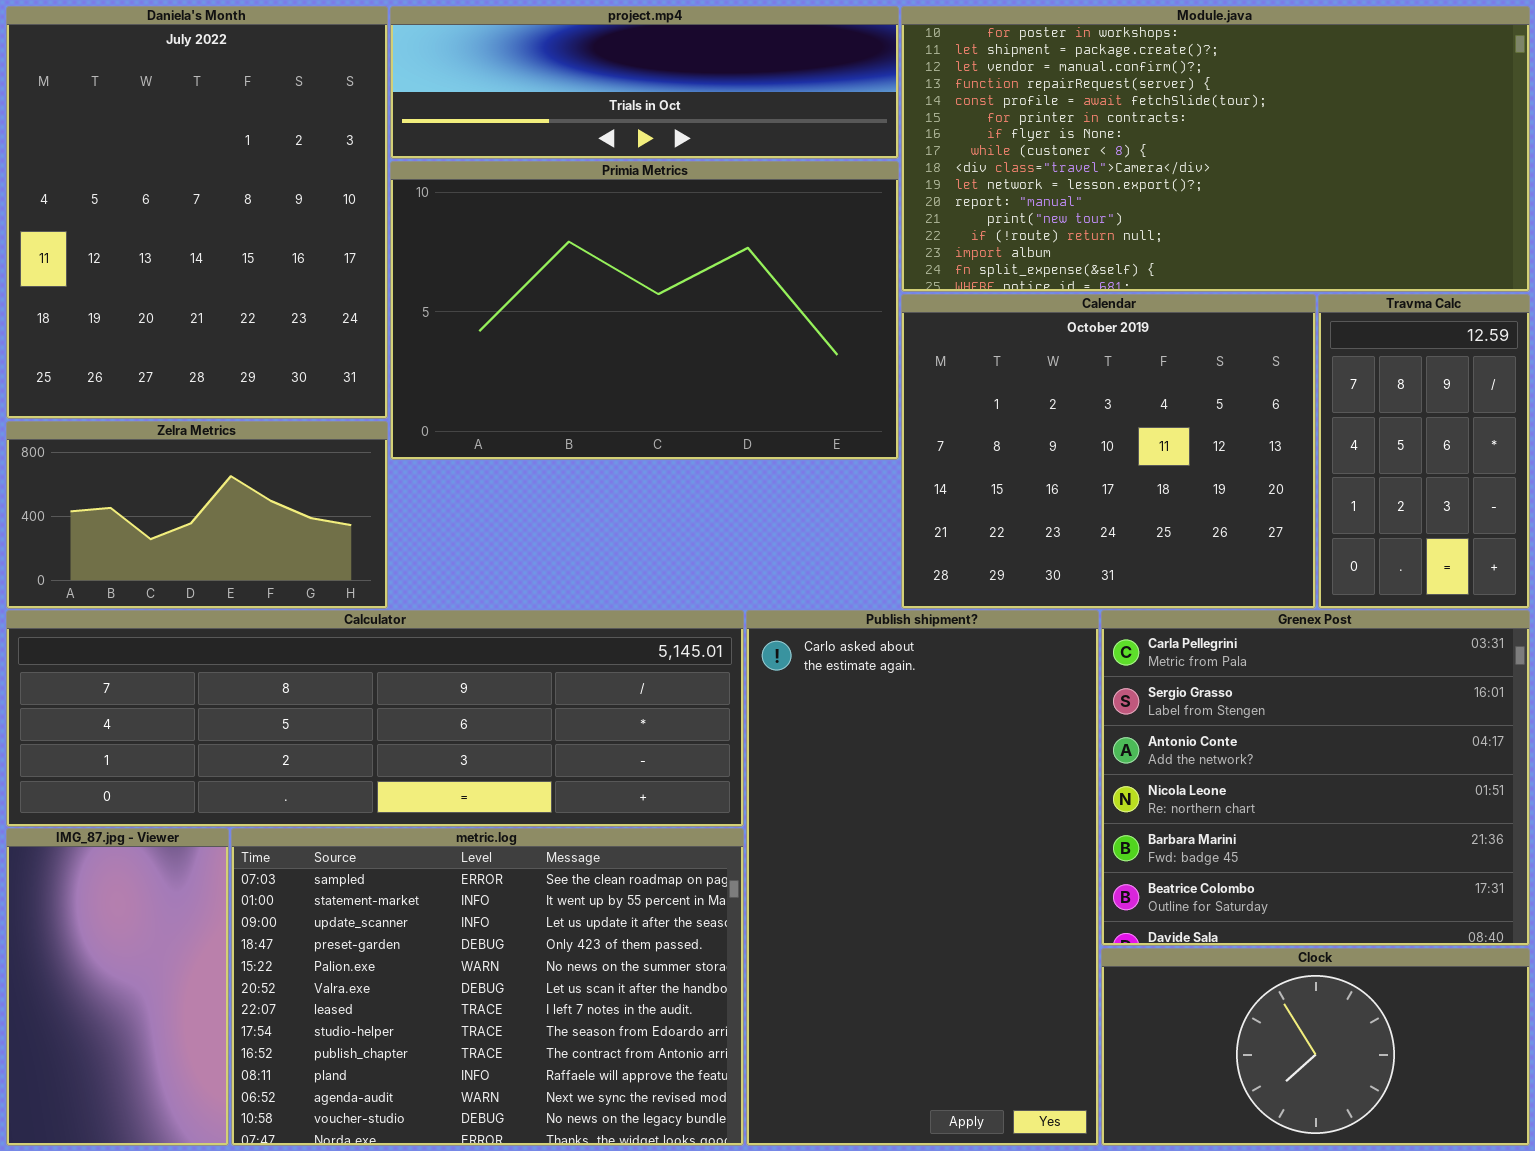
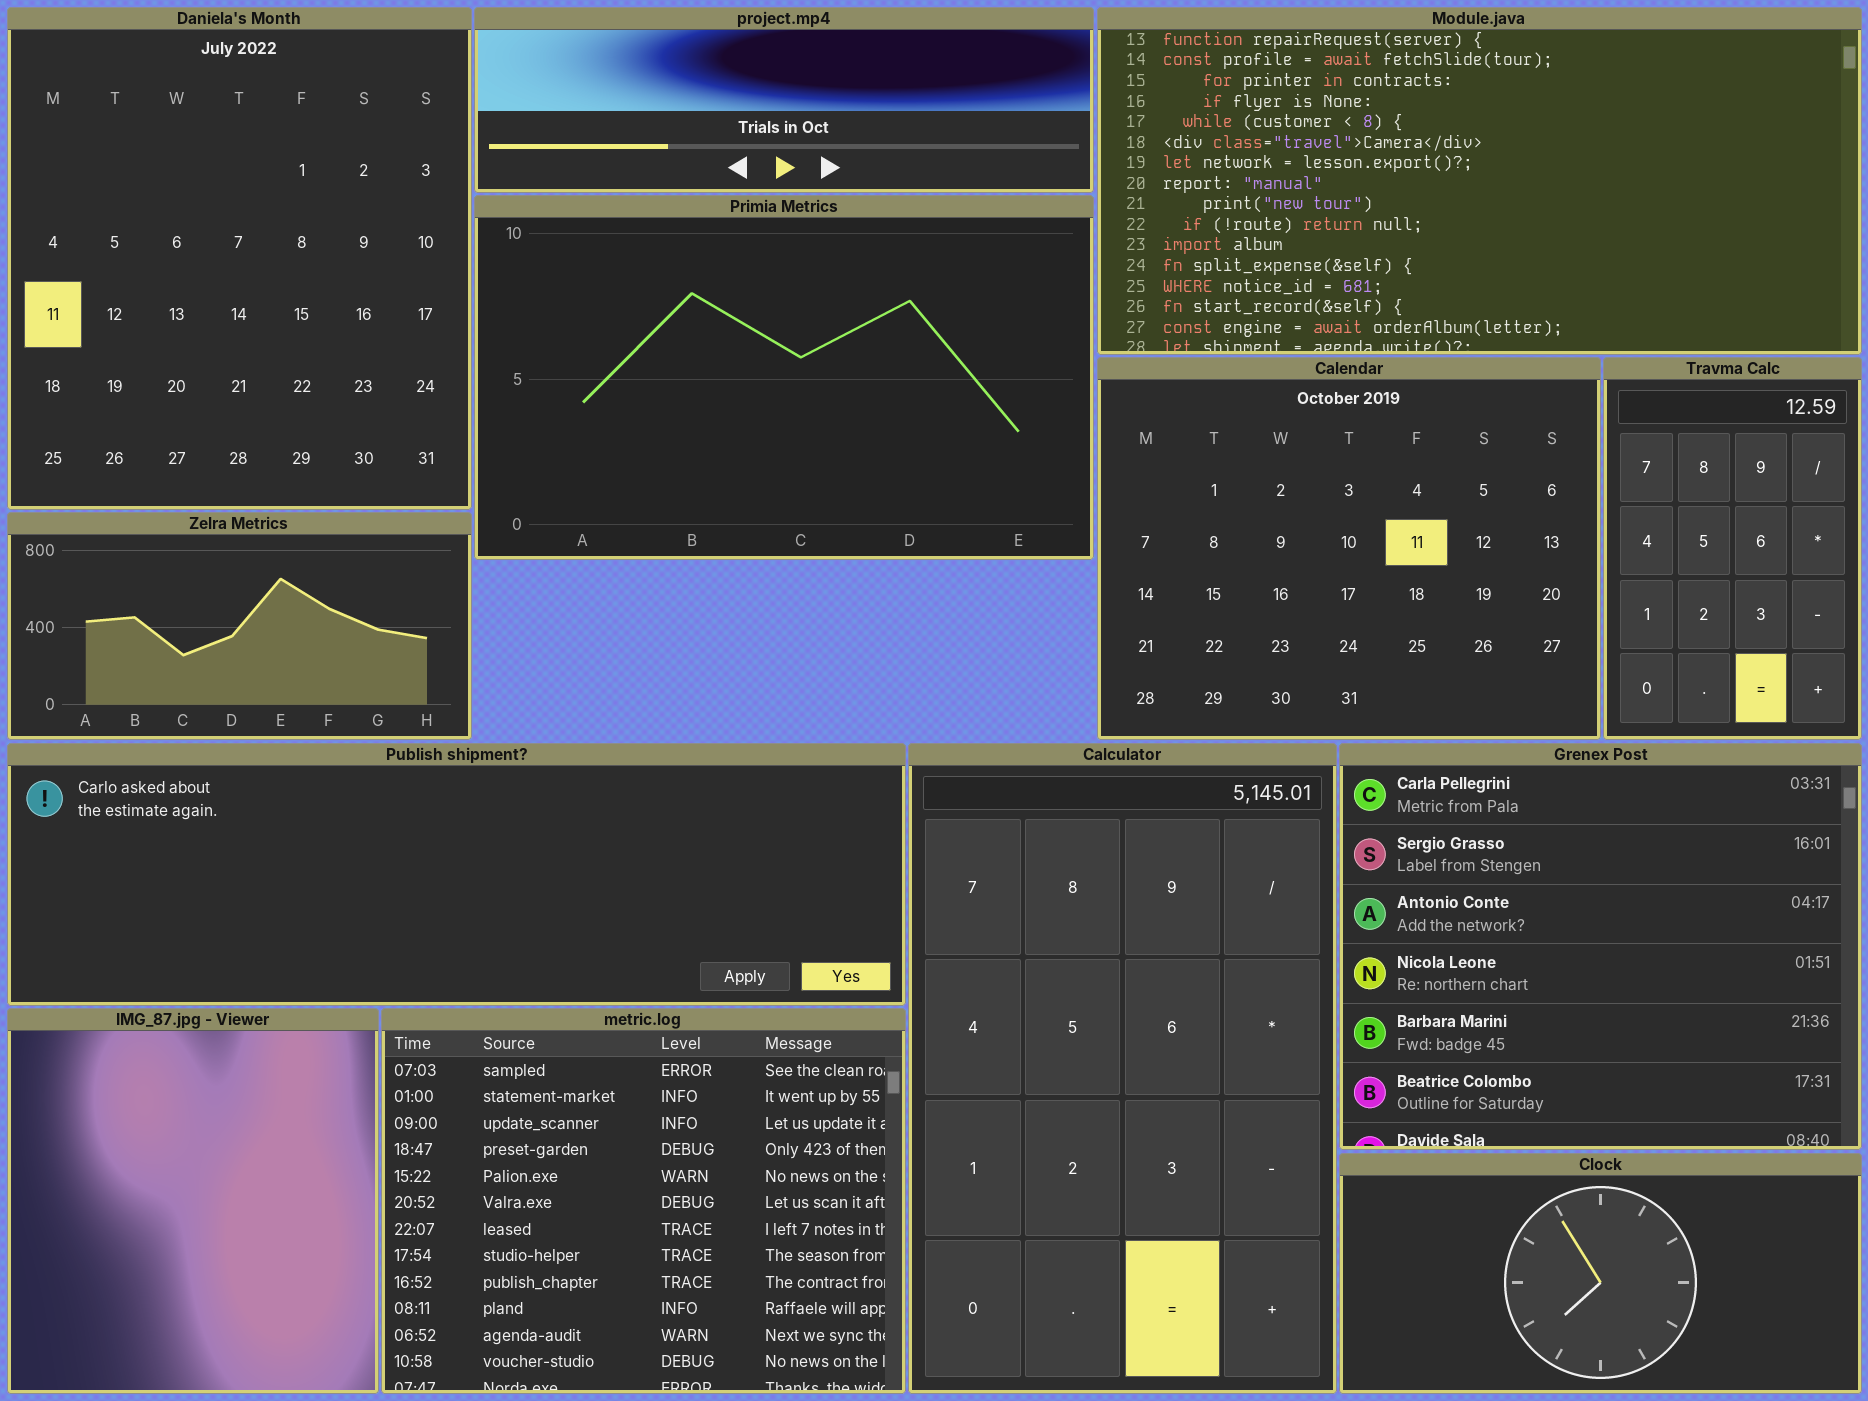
Module.java: [901,6,1530,292] -> [1097,7,1862,355], scrolled down 3 rows
Calculator: [6,610,744,827] -> [908,743,1337,1394], moved, resized
Publish shipment?: [746,610,1099,1146] -> [7,743,906,1006], moved, resized
IMG_87.jpg - Viewer: [6,828,229,1146] -> [7,1008,379,1394], resized
metric.log: [231,828,744,1146] -> [381,1008,906,1394], resized

